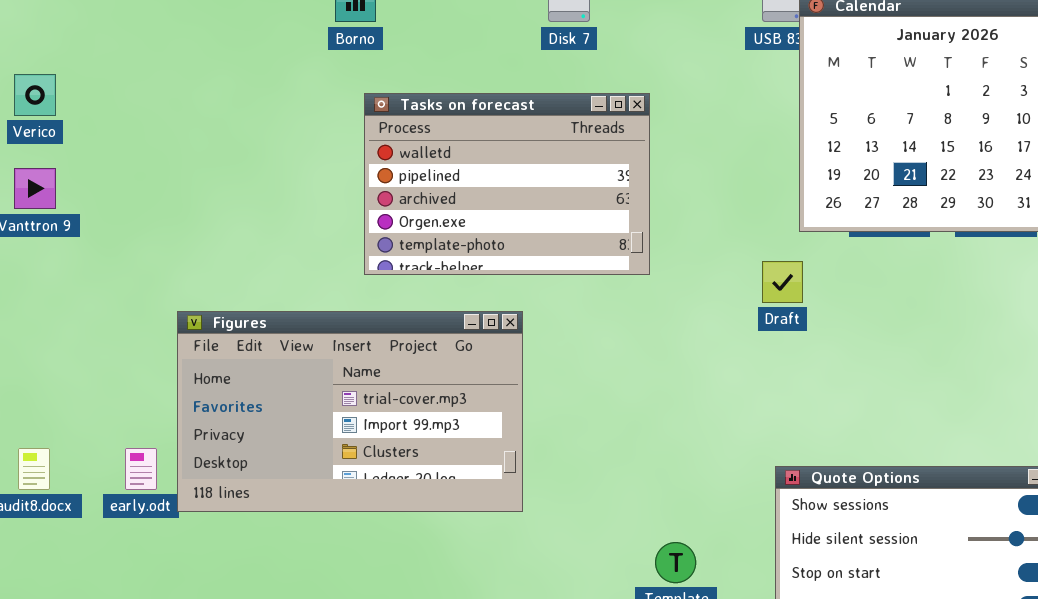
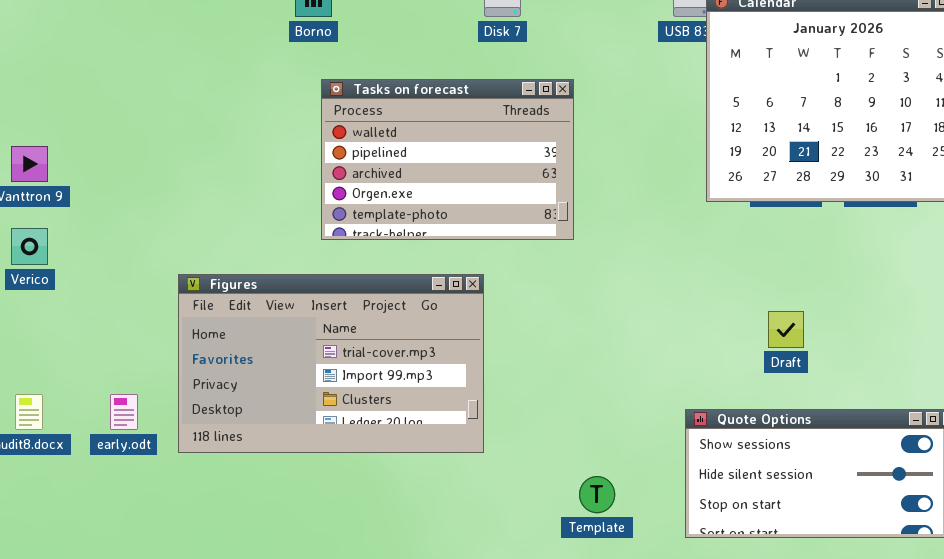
Verico: [14,74,56,116] -> [11,228,48,265], moved
Draft: [762,261,803,303] -> [768,311,804,348], moved
Figures: [177,311,523,512] -> [178,274,484,453], moved

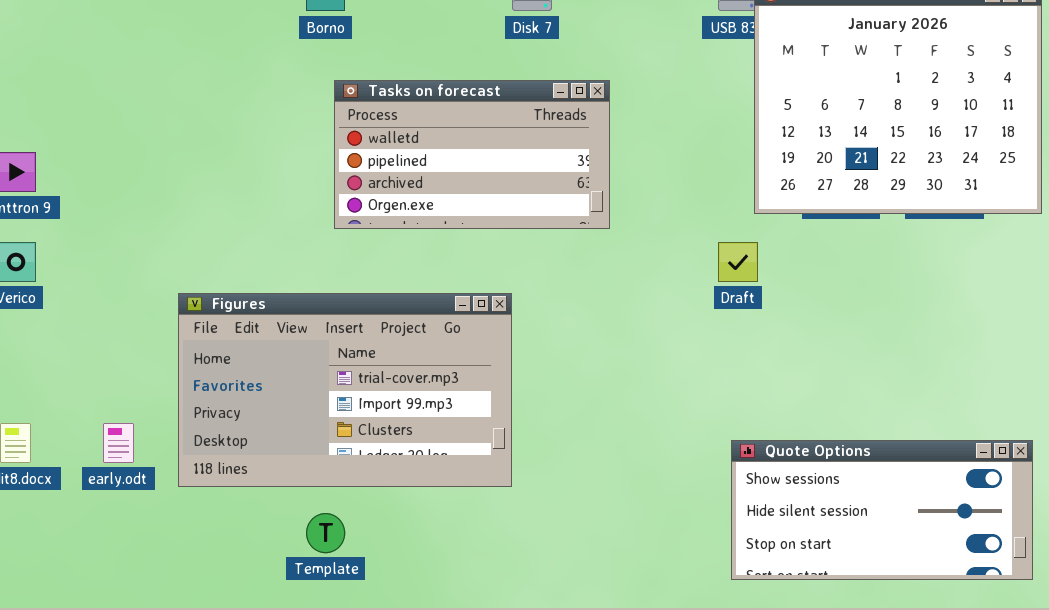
Tasks on forecast: [321,79,574,240] -> [334,80,610,229], resized
Draft: [768,311,804,348] -> [718,242,758,282], moved
Template: [579,476,615,513] -> [306,513,345,553], moved

